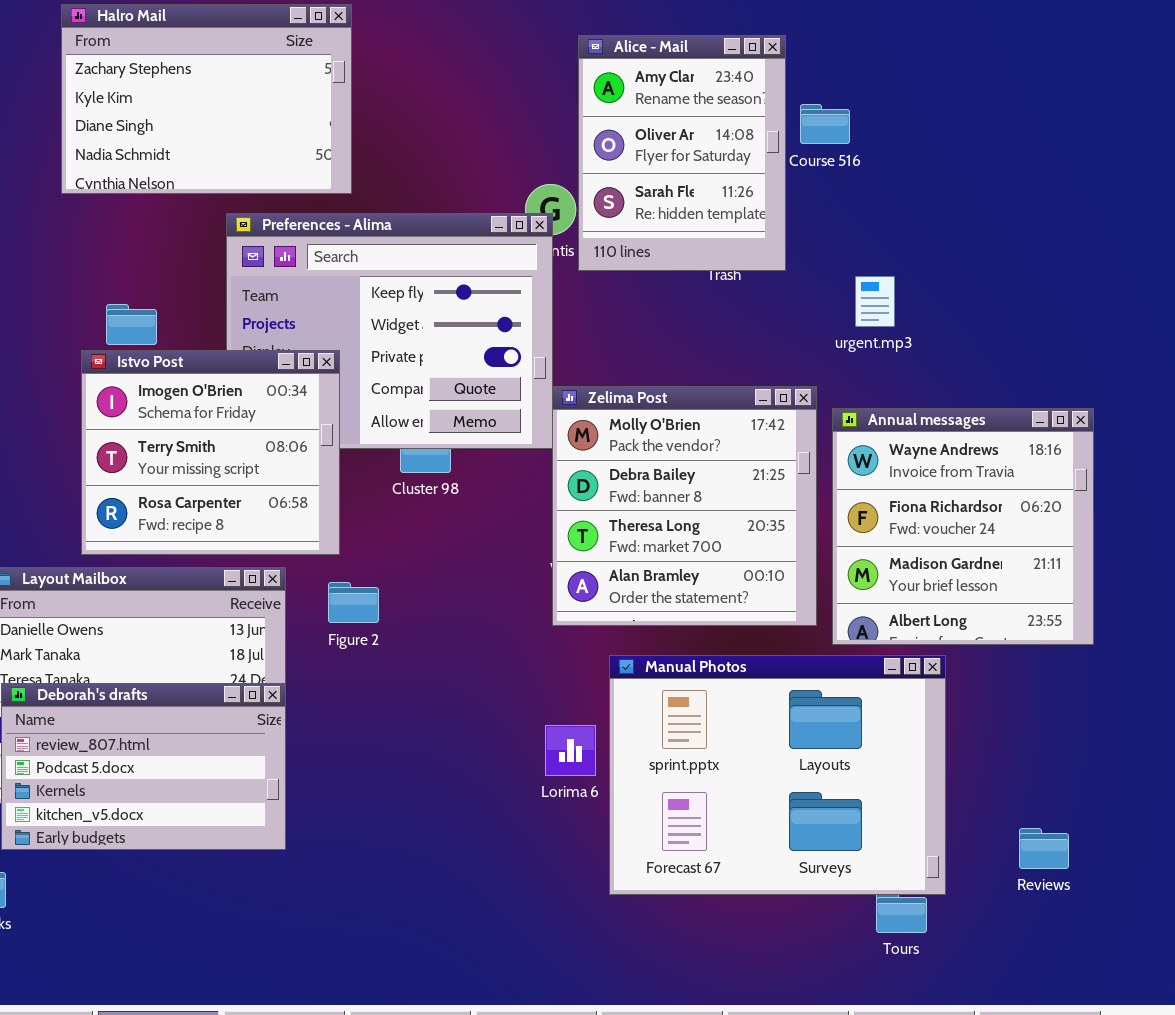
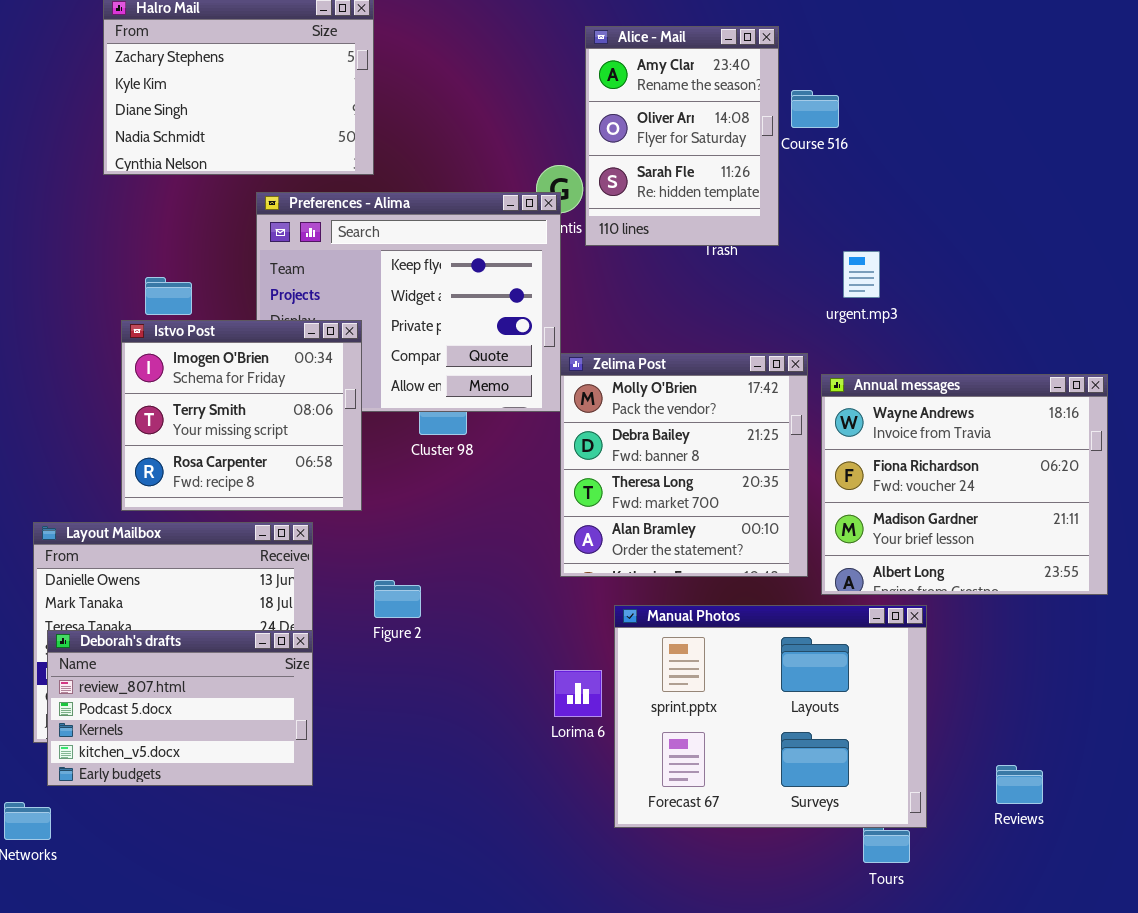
Annual messages: [832,408,1094,645] -> [821,374,1108,595], resized
Figure 2: [328,582,379,623] -> [374,580,421,618], moved

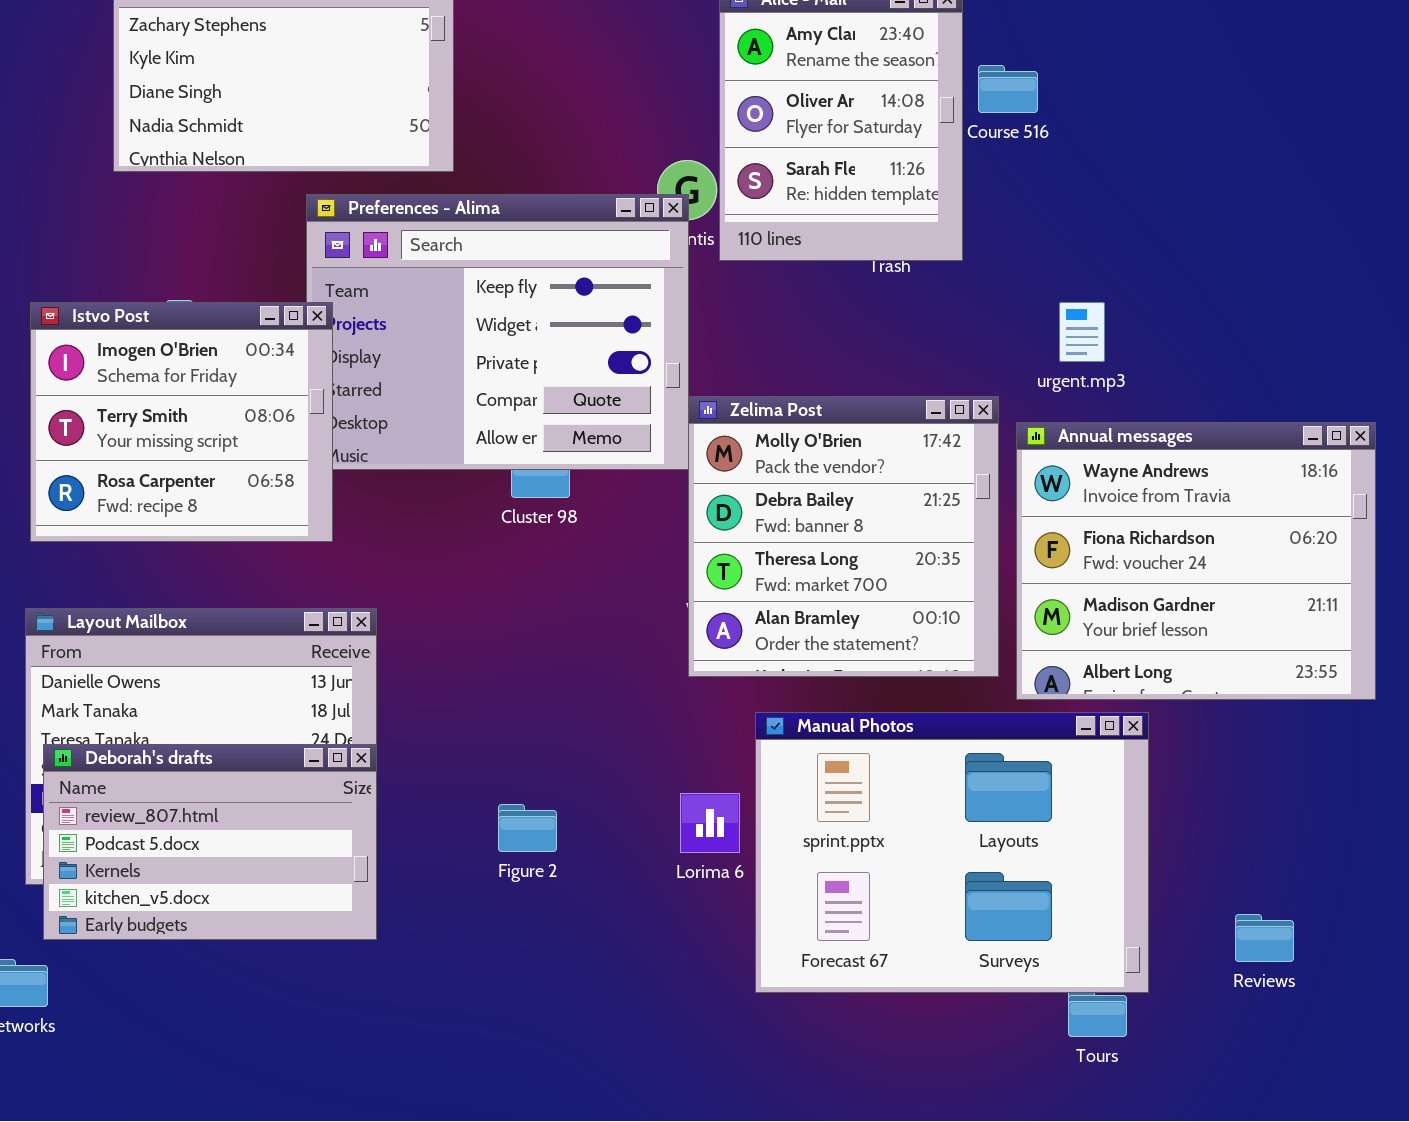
urgent.mp3: [843,251,880,298] -> [1059,302,1105,362], moved
Istvo Post: [121,320,362,511] -> [30,302,333,542], moved
Figure 2: [374,580,421,618] -> [498,804,557,852], moved

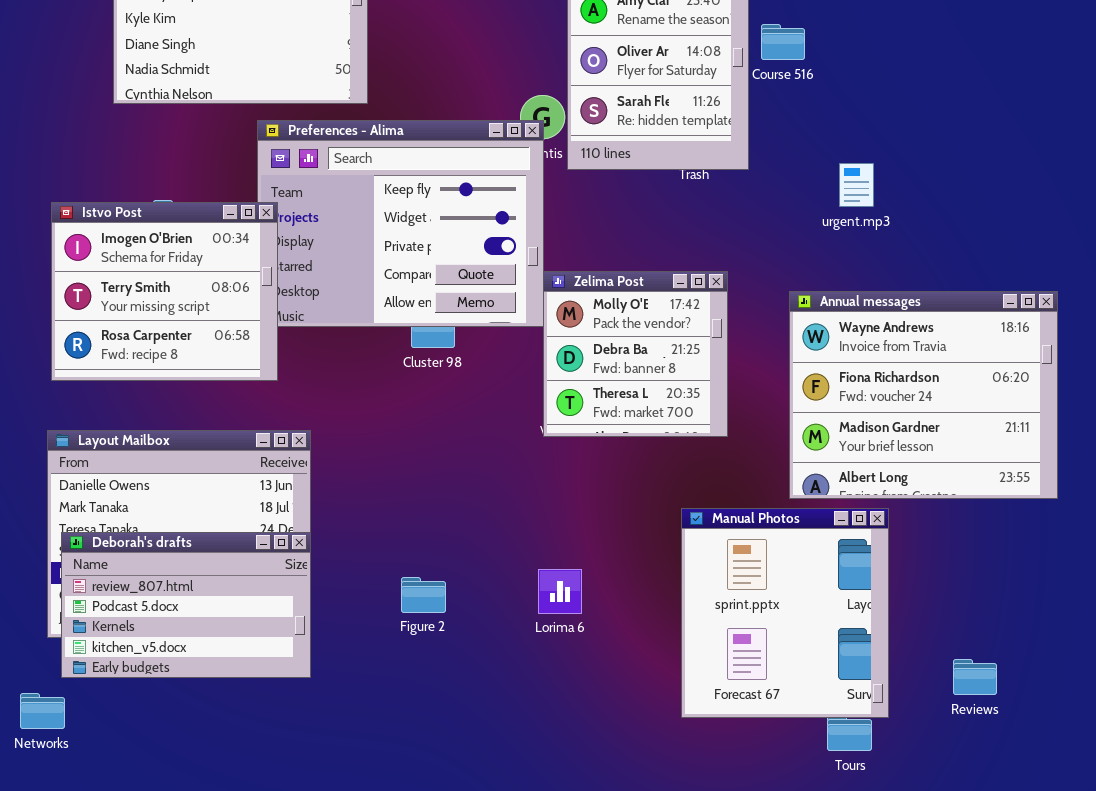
urgent.mp3: [1059,302,1105,362] -> [839,163,874,207], moved
Zelima Post: [688,396,999,677] -> [543,271,728,437], resized
Manual Photos: [755,712,1149,993] -> [681,508,889,718], resized

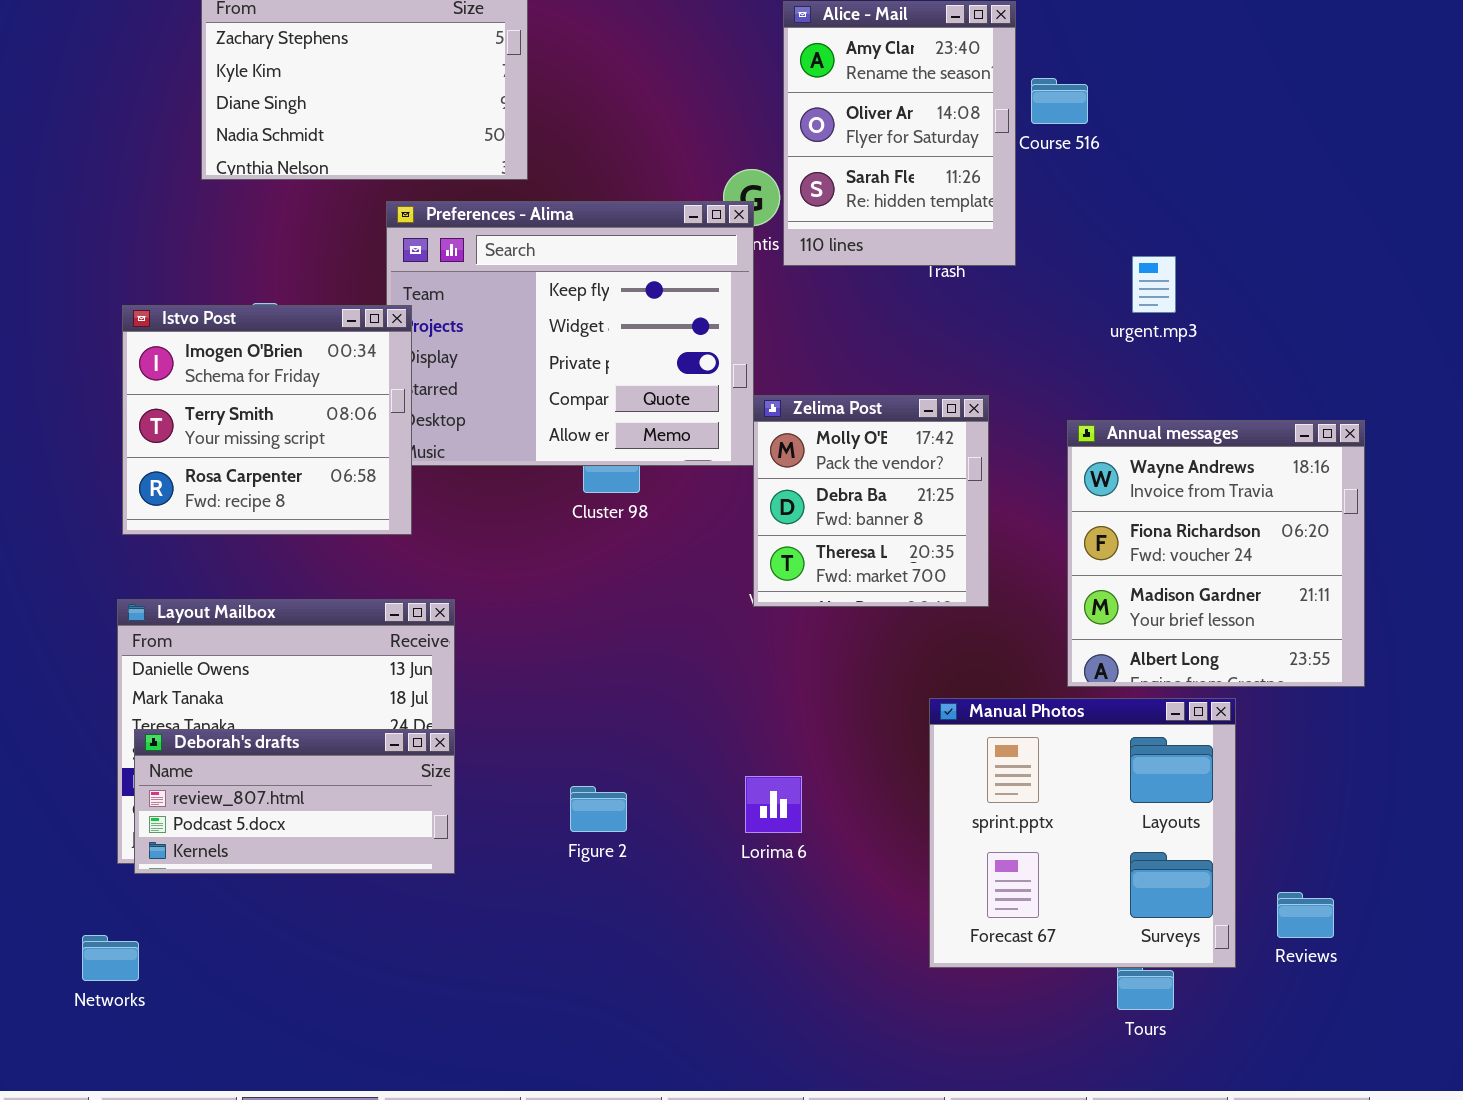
Annual messages: [789,291,1058,499] -> [1067,420,1365,687], resized
Manual Photos: [681,508,889,718] -> [929,698,1236,968], resized
Deborah's drafts: [61,532,311,678] -> [134,729,455,874], resized

